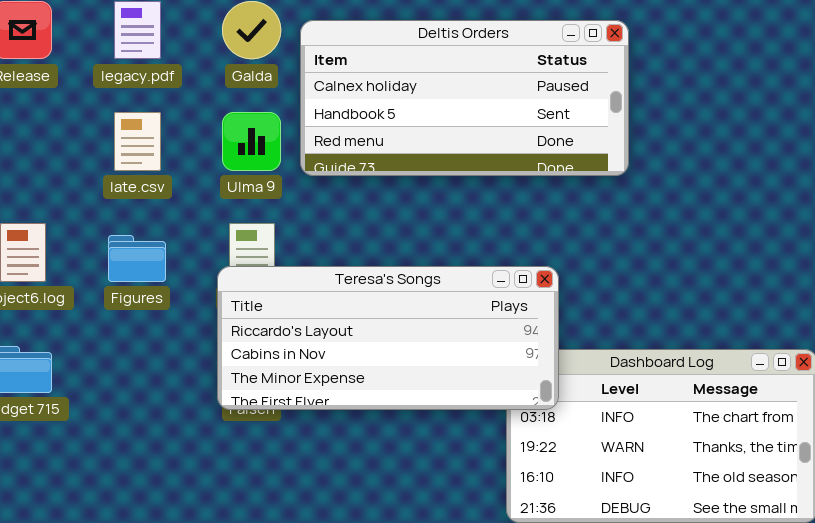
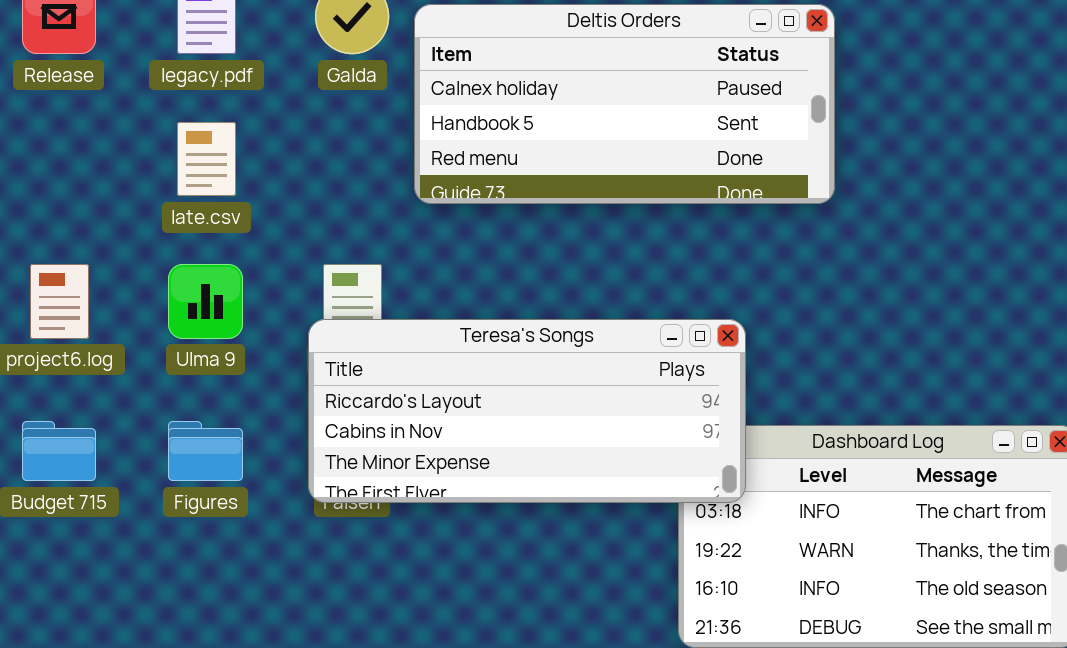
Ulma 9: [222,112,281,171] -> [168,264,243,339], moved
Figures: [108,235,166,282] -> [168,421,243,481], moved

